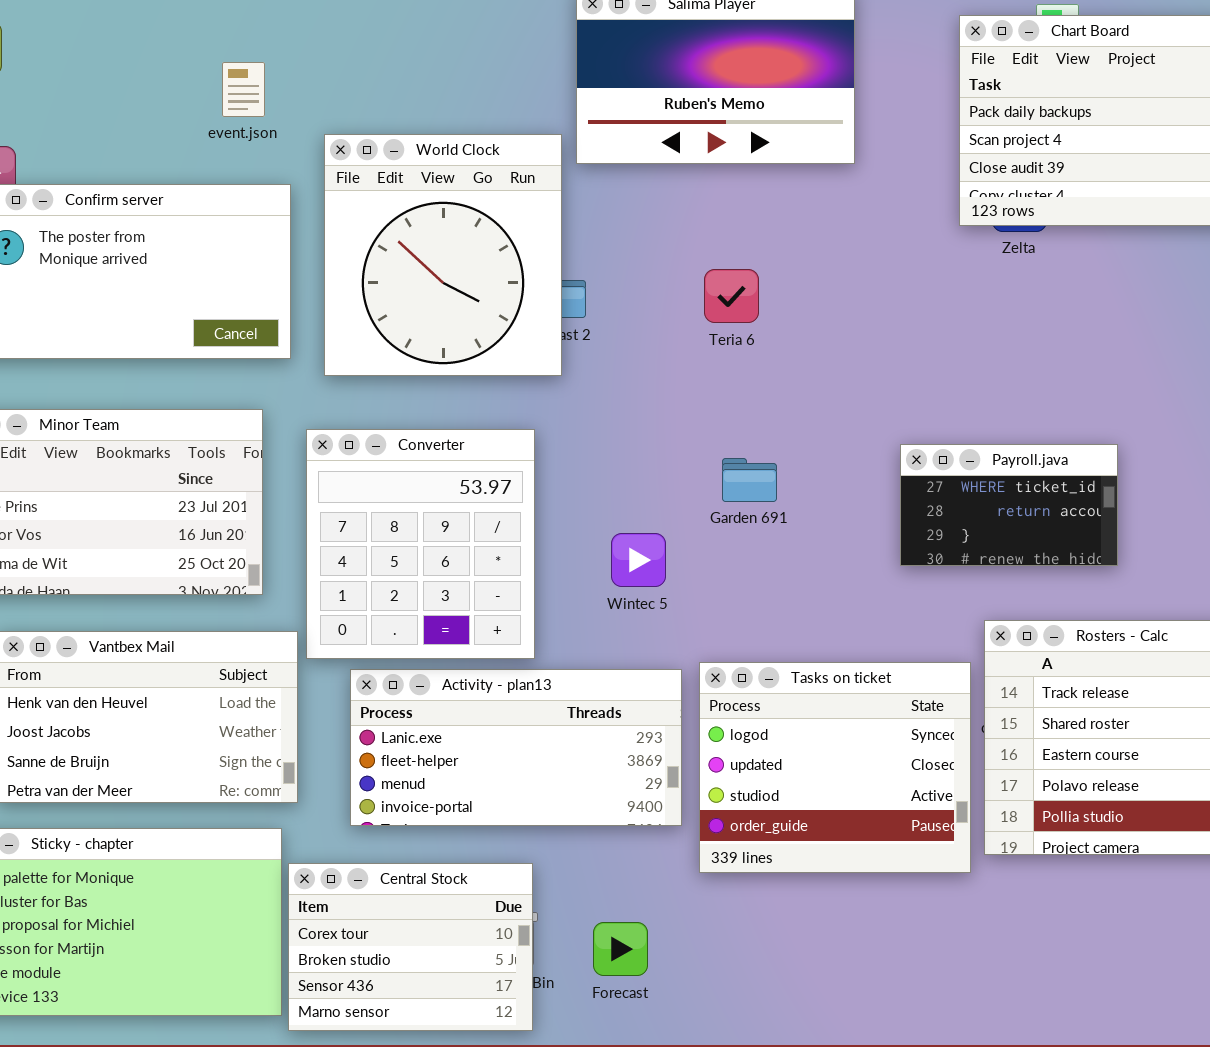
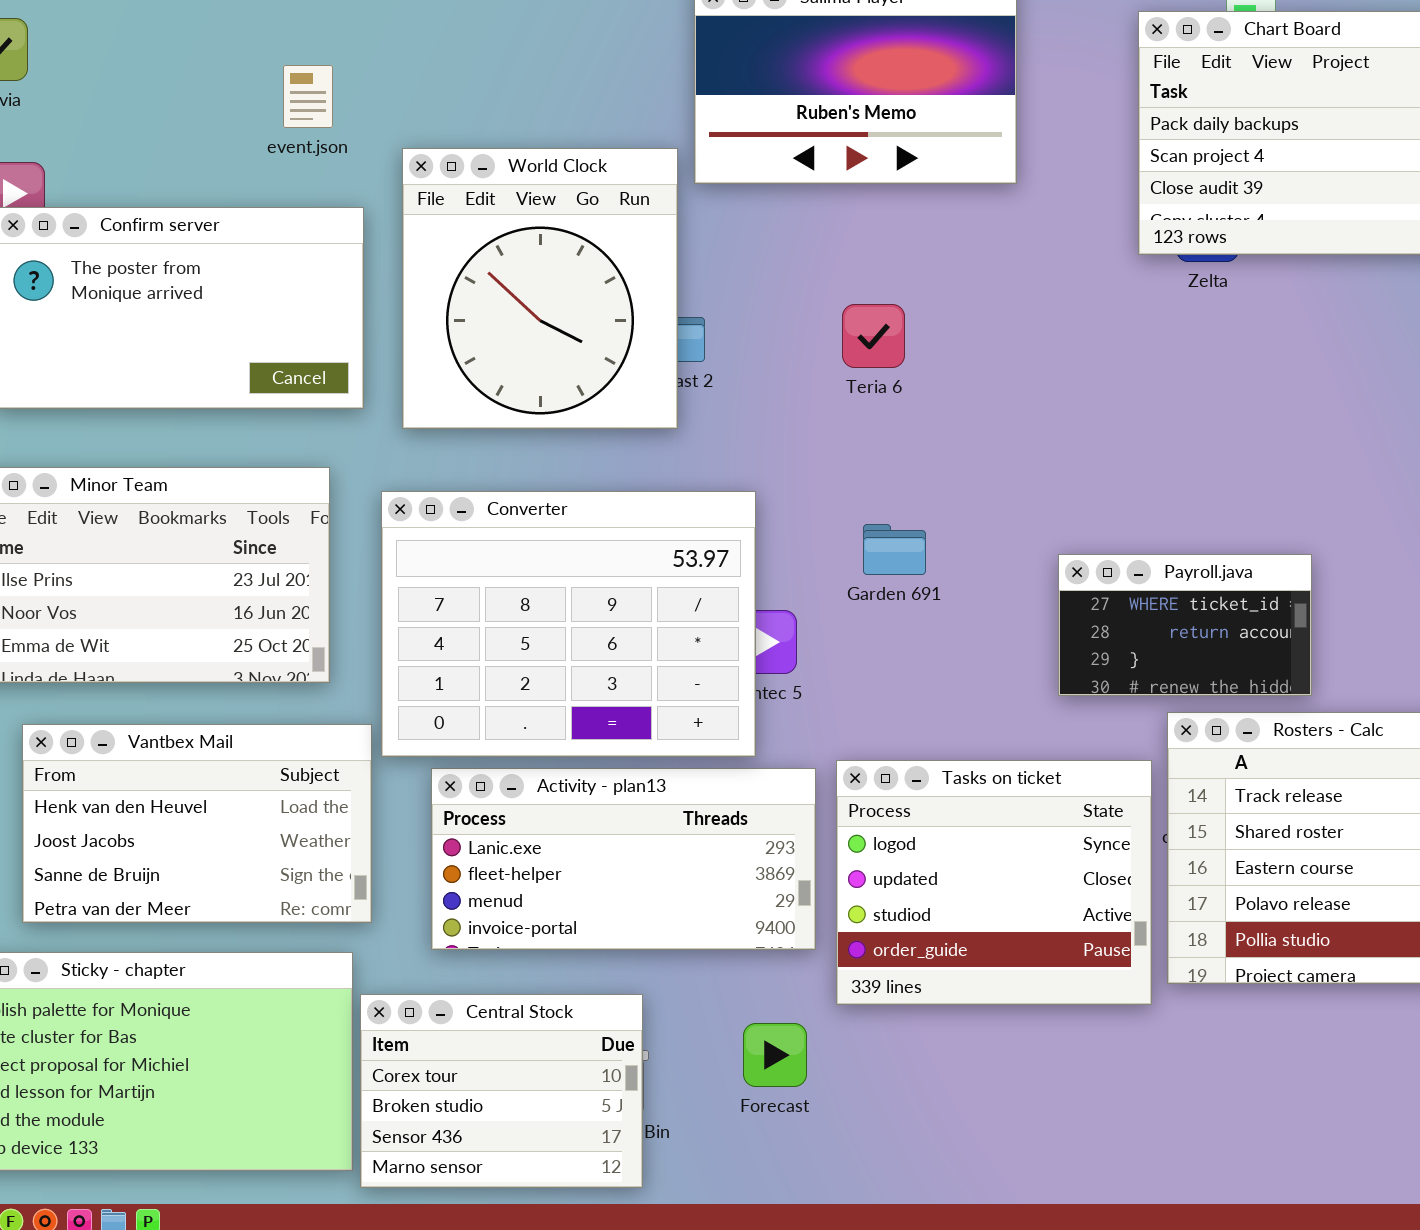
Converter: [306,429,535,659] -> [381,491,756,757], resized
Payroll.java: [900,444,1118,566] -> [1058,554,1312,696], moved
Forecast: [593,922,648,976] -> [743,1023,807,1087], moved

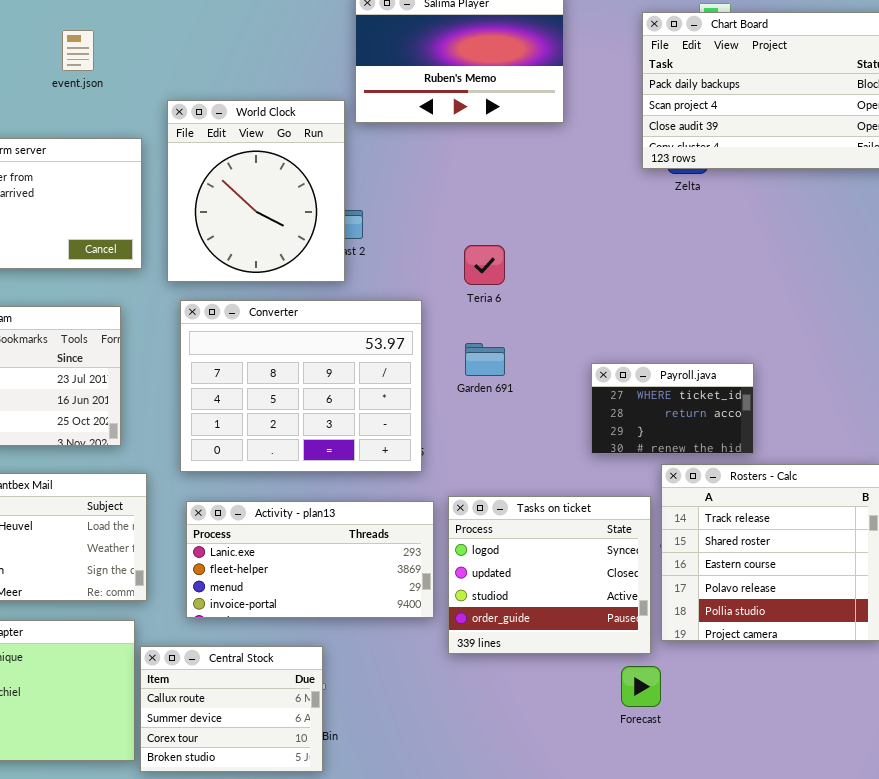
event.json: [283,65,333,128] -> [62,30,94,71], moved
Teria 6: [842,304,905,368] -> [464,245,505,285], moved
Converter: [381,491,756,757] -> [180,300,422,472], moved
Central Stock: [360,994,643,1188] -> [140,646,323,772], scrolled up 2 rows
Forecast: [743,1023,807,1087] -> [621,666,661,707], moved

